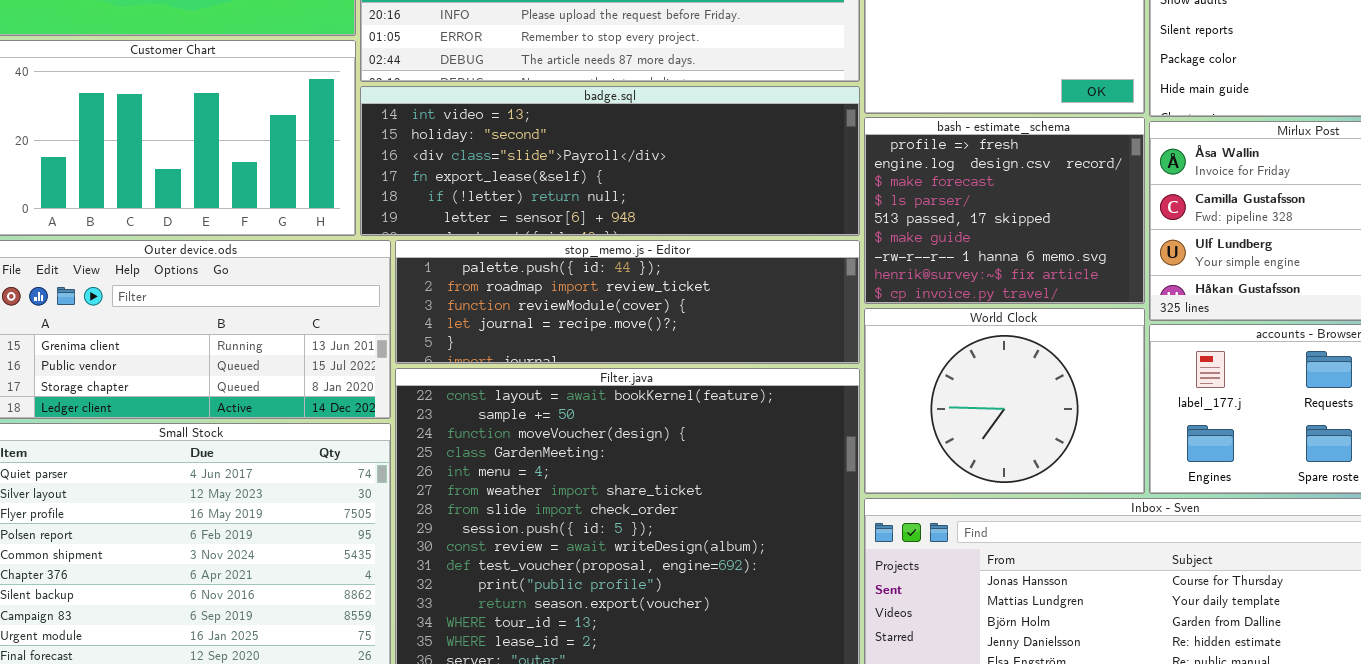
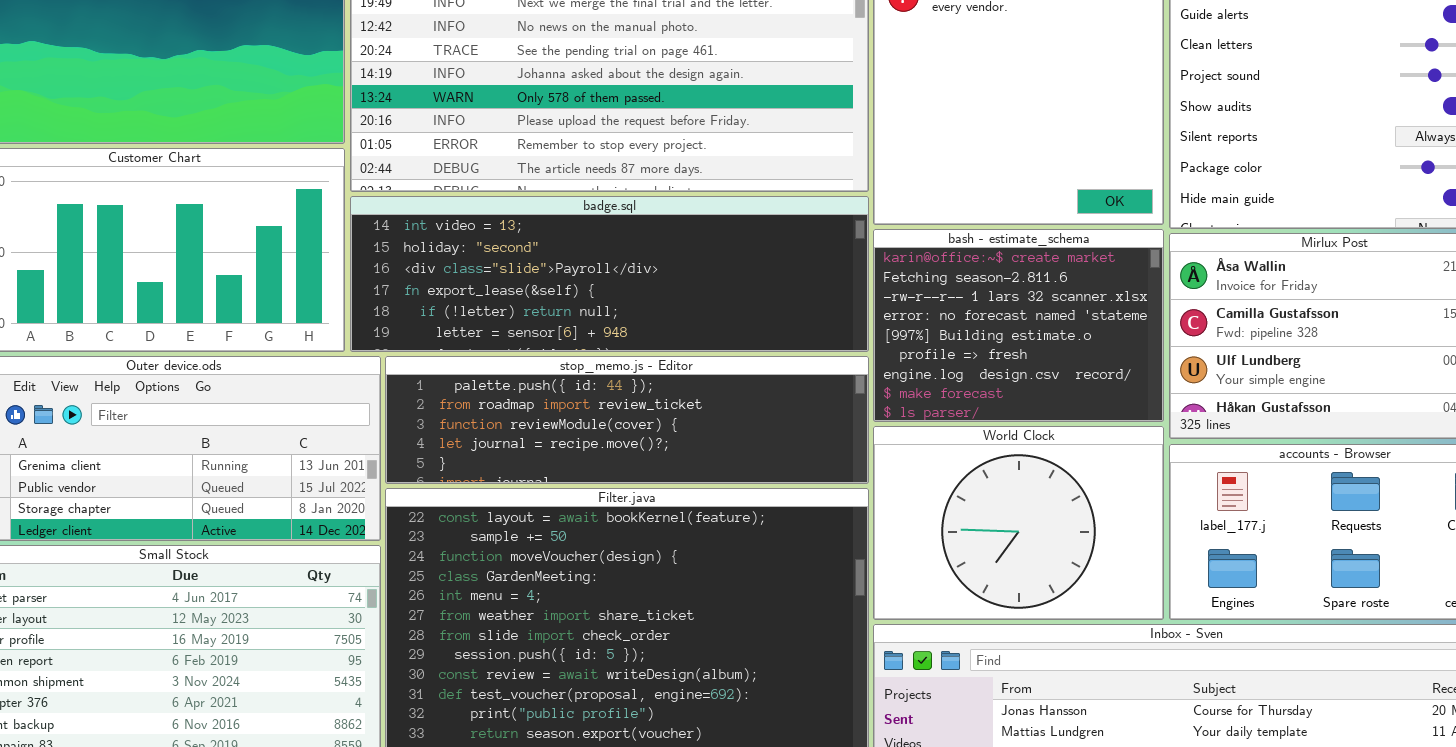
bash - estimate_schema: [864,117,1145,304] -> [873,229,1164,422], scrolled up 5 rows

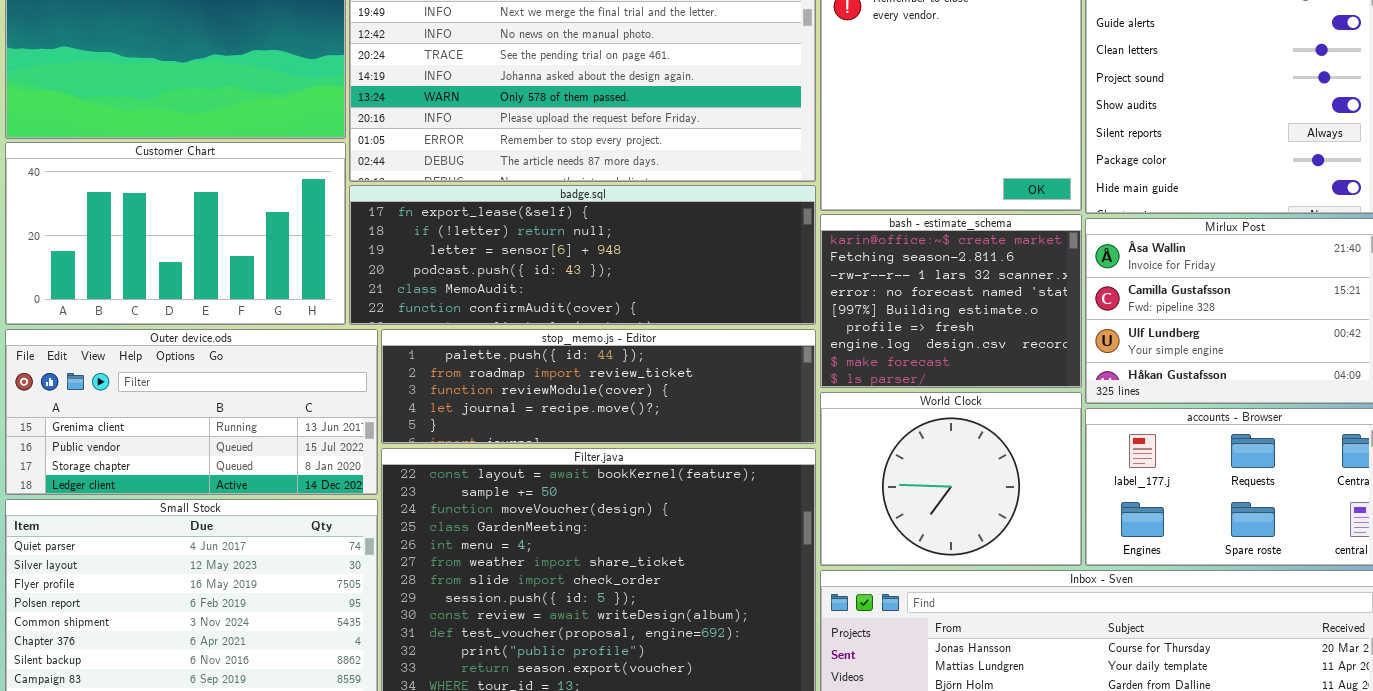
badge.sql: [350,196,869,352] -> [349,185,816,325], scrolled down 3 rows

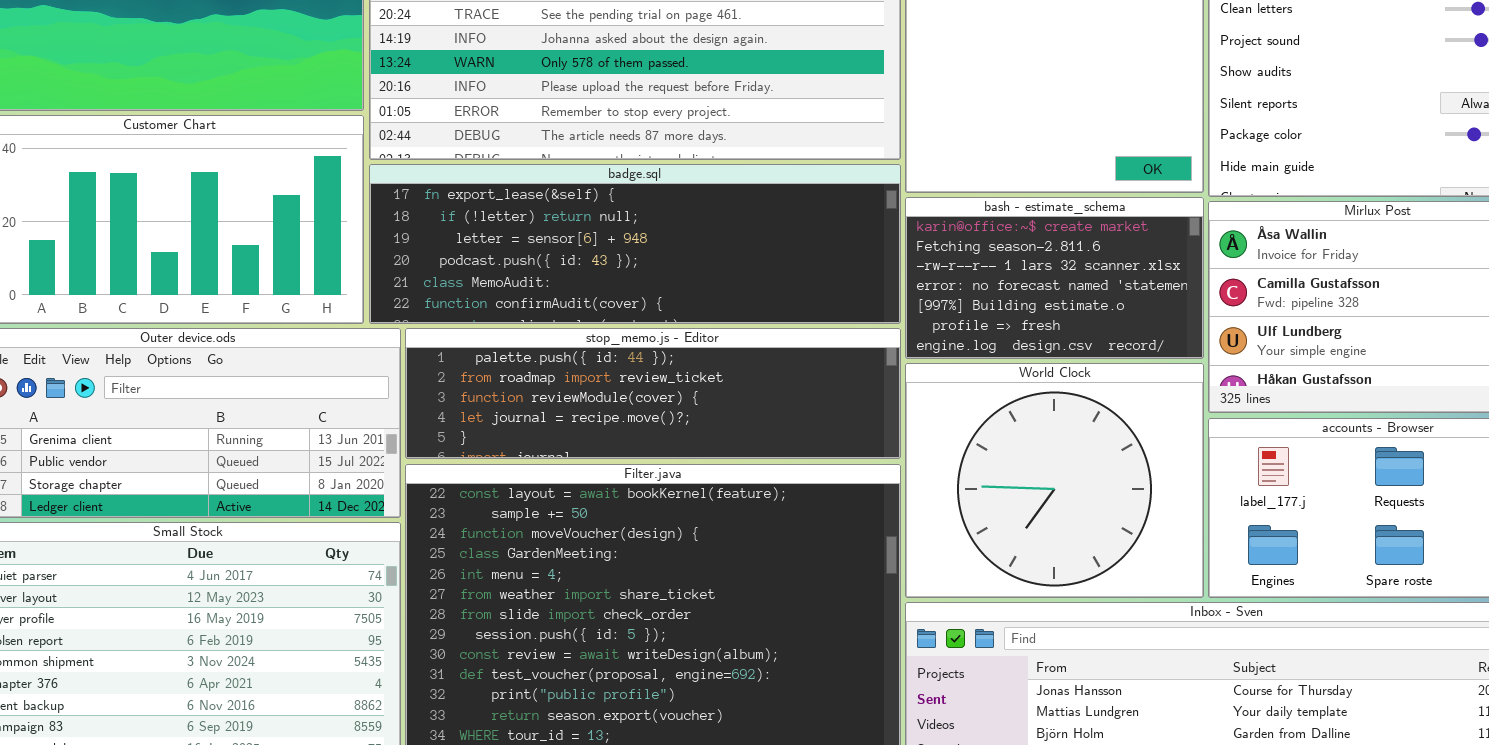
bash - estimate_schema: [820,214,1082,388] -> [905,197,1204,359], resized
World Clock: [820,392,1082,566] -> [905,363,1204,598], resized

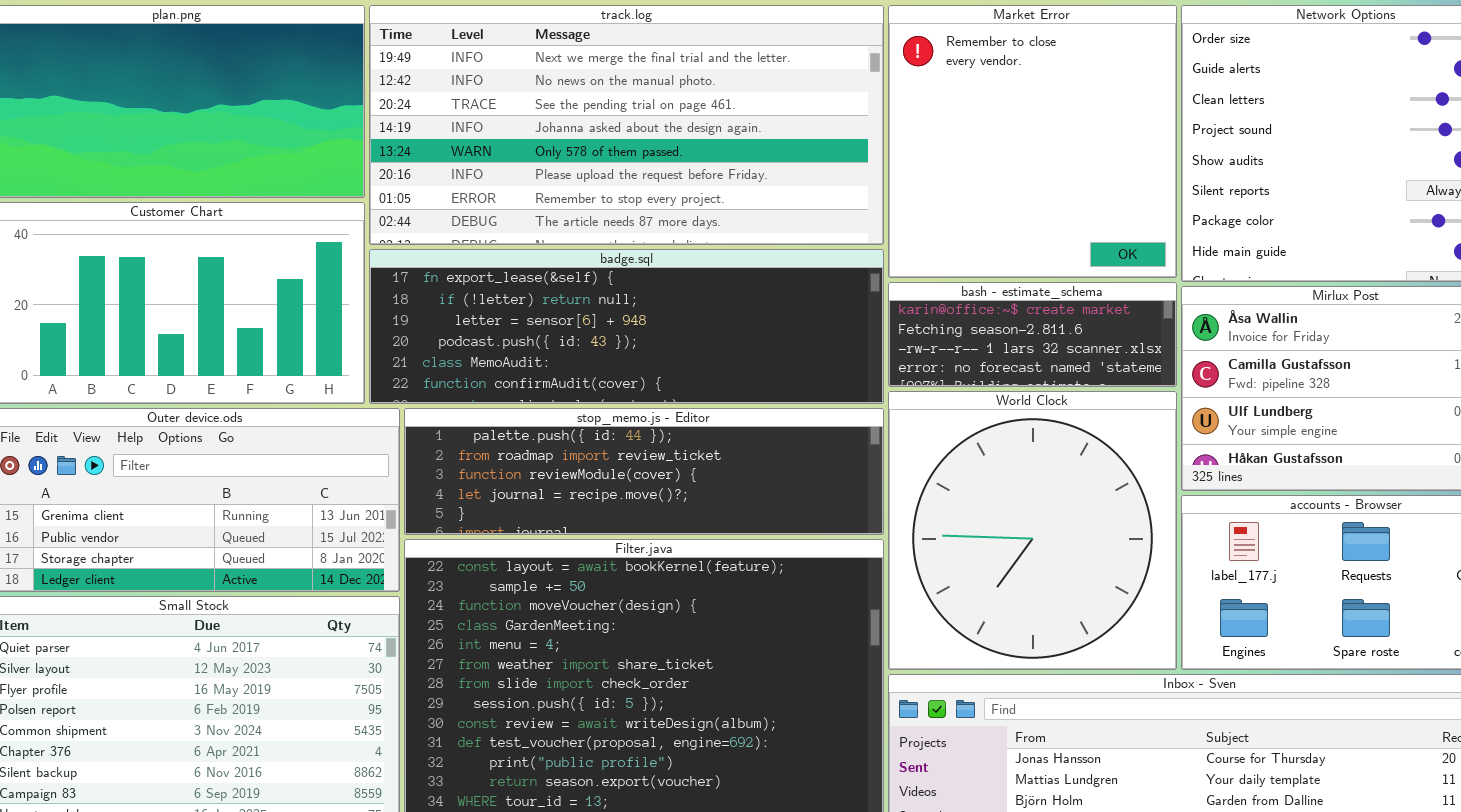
bash - estimate_schema: [905,197,1204,359] -> [888,282,1177,387], resized
World Clock: [905,363,1204,598] -> [888,391,1177,670], resized

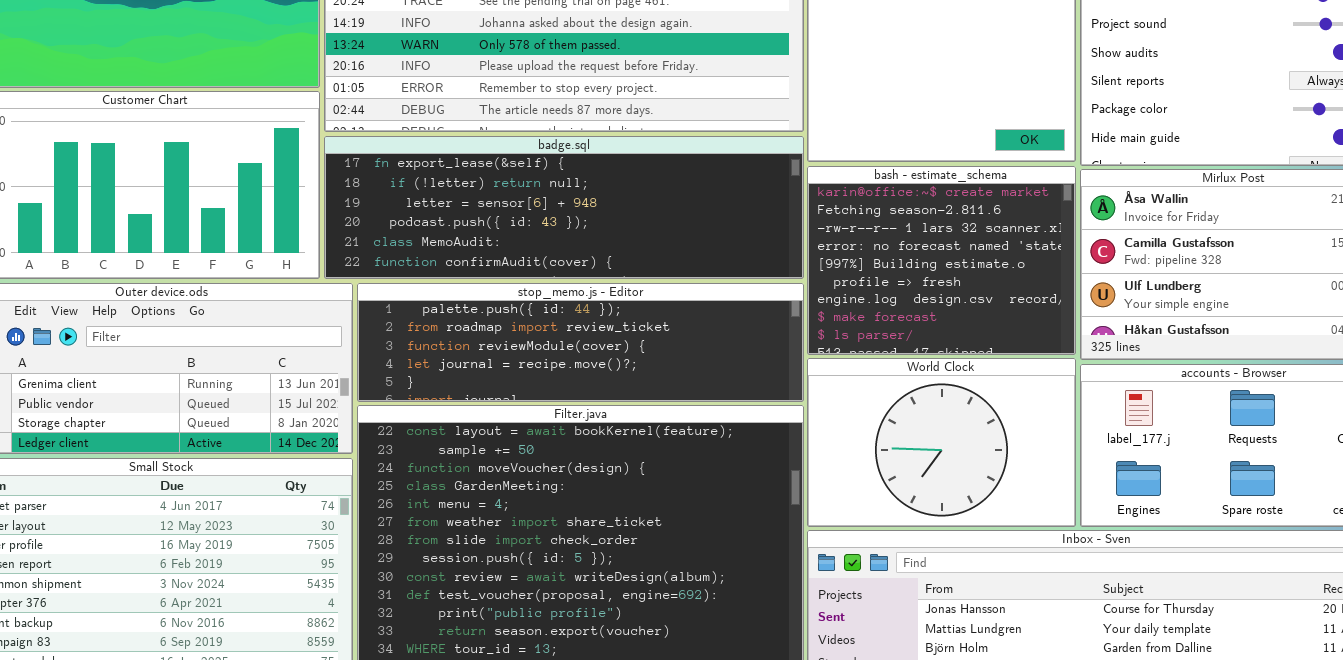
bash - estimate_schema: [888,282,1177,387] -> [807,166,1076,355], resized
World Clock: [888,391,1177,670] -> [807,358,1076,527], resized

